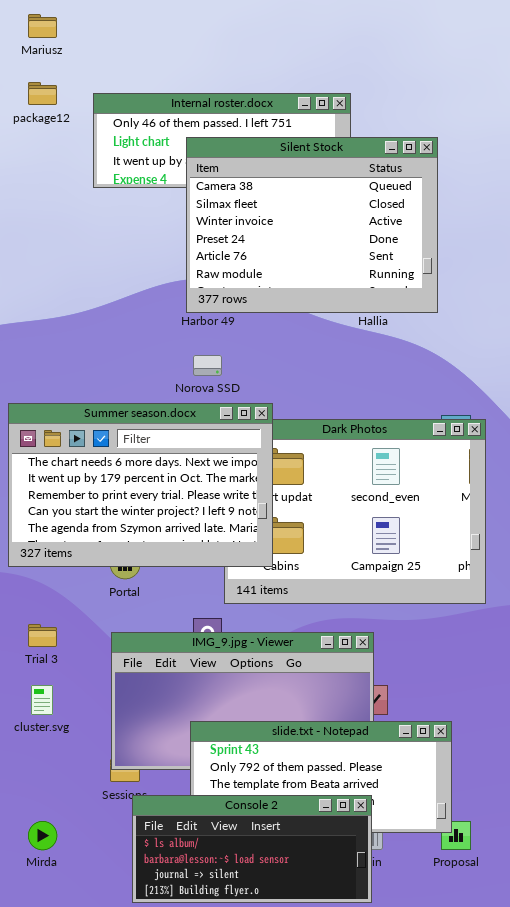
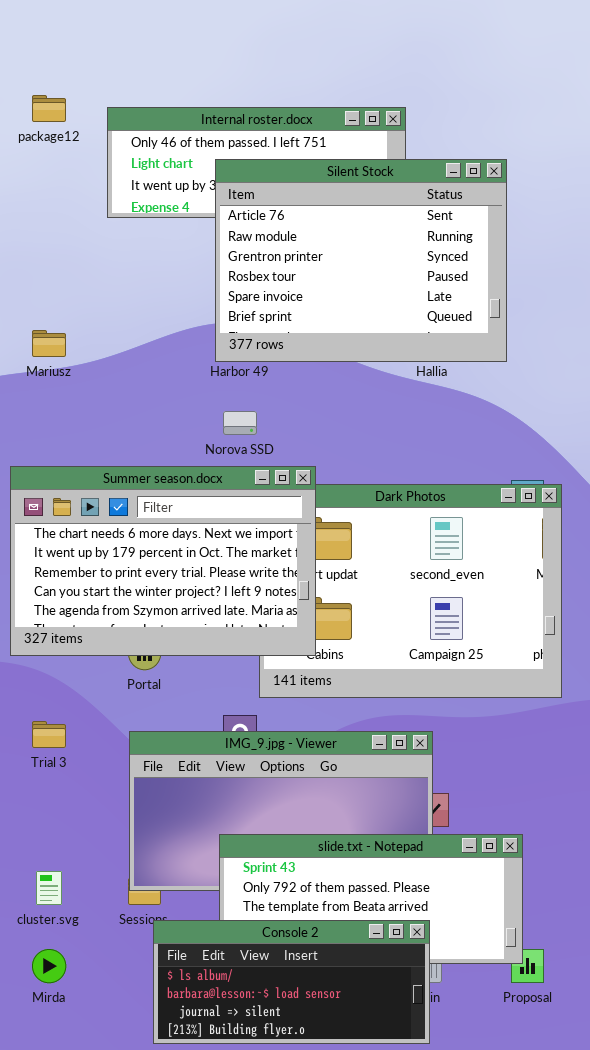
Mariusz: [28,14,57,38] -> [32,330,66,357], moved
Silent Stock: [186,137,438,313] -> [215,159,507,362], scrolled down 4 rows
cluster.svg: [31,685,53,715] -> [36,871,62,905], moved

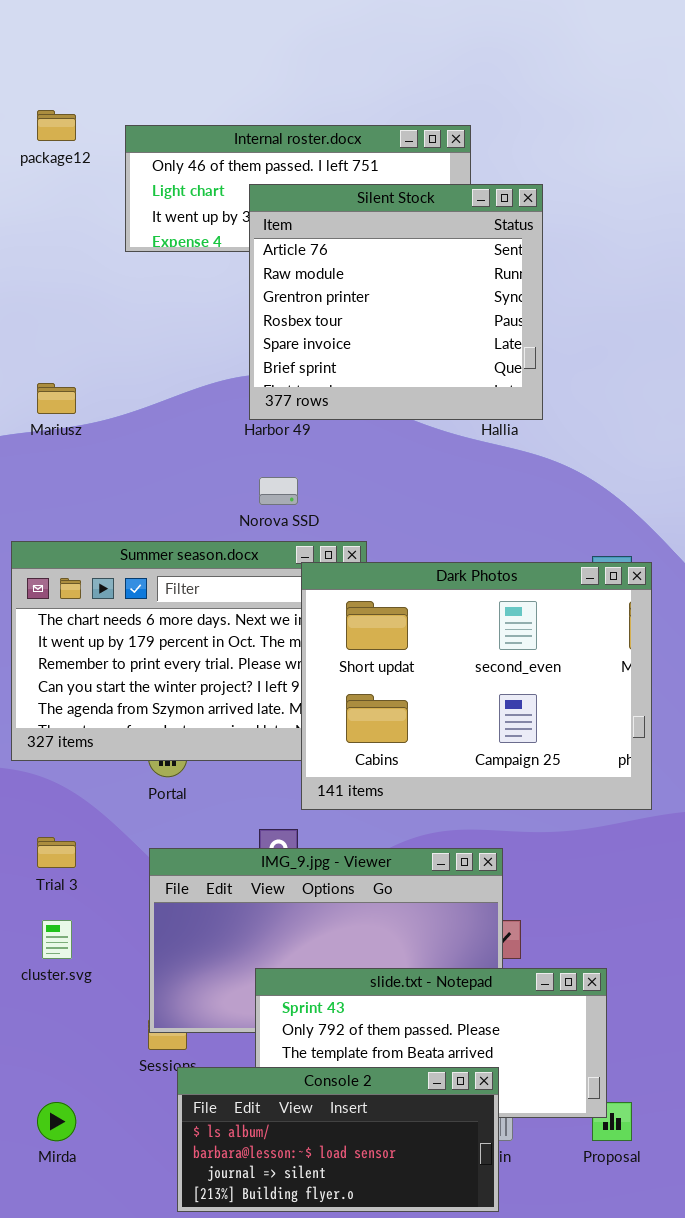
Silent Stock: [215,159,507,362] -> [249,184,543,420], resized
Dark Photos: [259,484,562,698] -> [301,562,652,810], raised
cluster.svg: [36,871,62,905] -> [42,920,72,959], moved

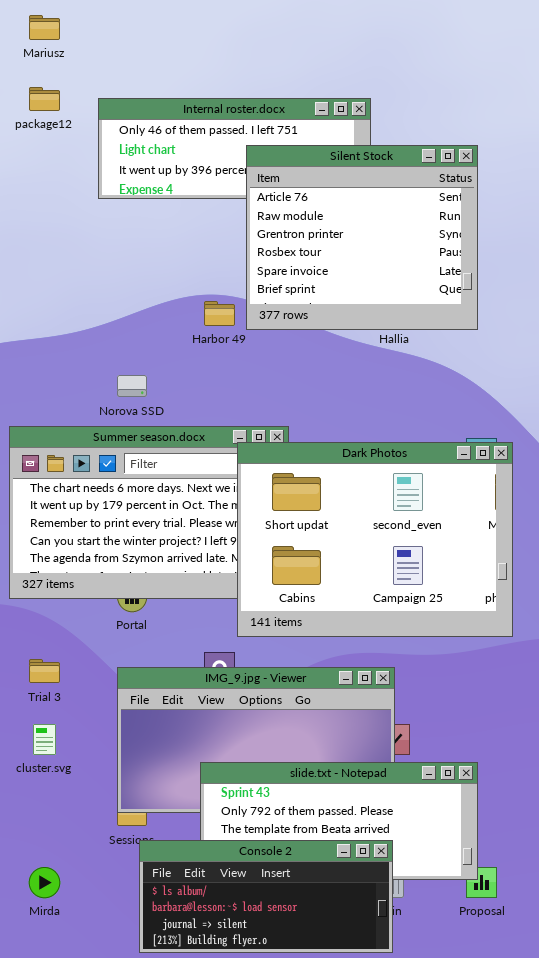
Silent Stock: [249,184,543,420] -> [246,145,478,330], moved
Mariusz: [37,383,76,414] -> [29,15,60,40], moved
Norova SSD: [259,477,298,505] -> [117,375,147,397], moved

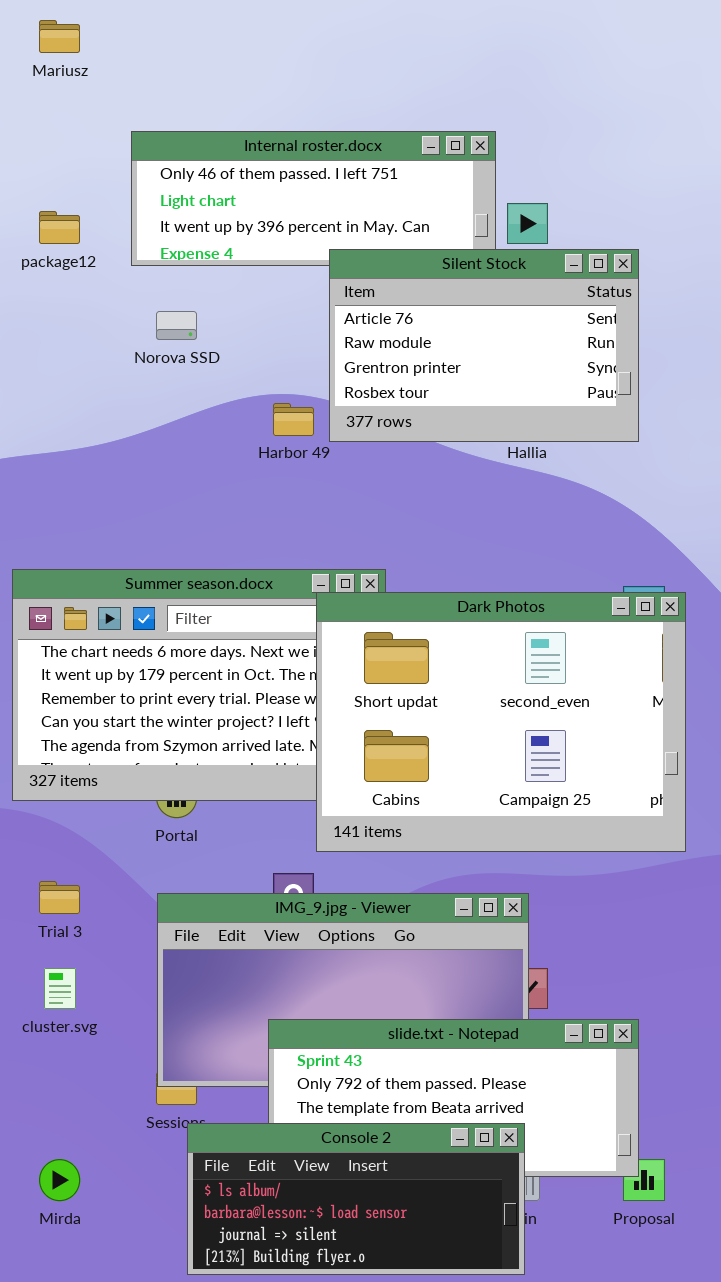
package12: [29,87,60,111] -> [39,211,80,244], moved
Silent Stock: [246,145,478,330] -> [329,249,639,442], resized
Norova SSD: [117,375,147,397] -> [156,311,197,340], moved

